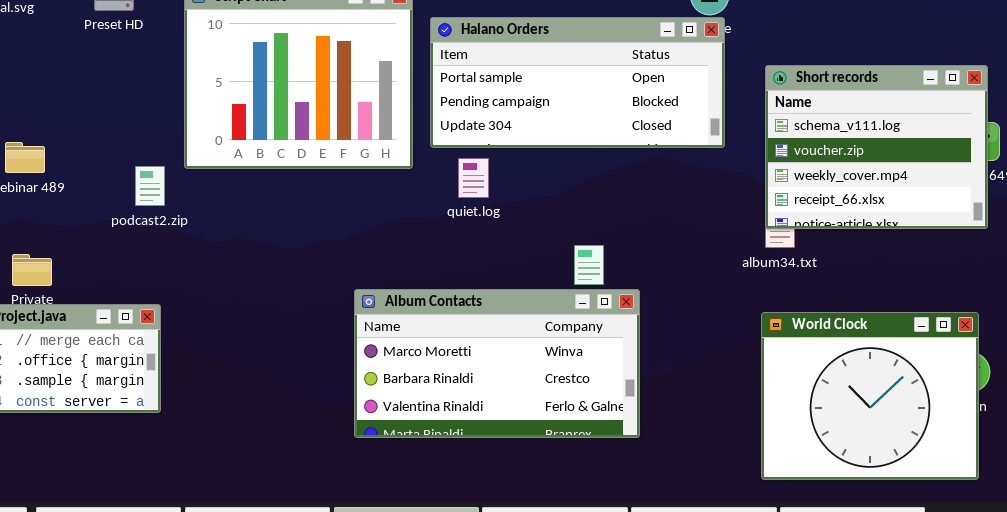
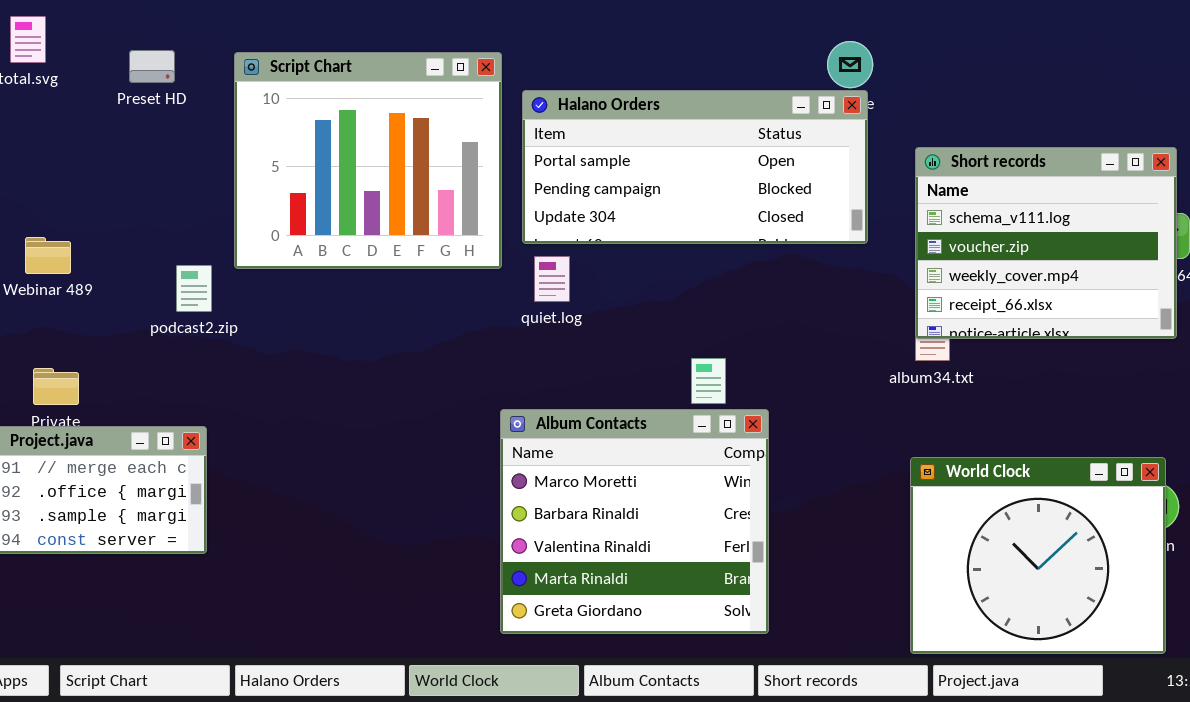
quiet.log: [458,158,489,198] -> [534,256,570,302], moved
Album Contacts: [354,289,640,438] -> [500,409,769,634], resized
World Clock: [761,312,979,480] -> [910,457,1166,654], moved

